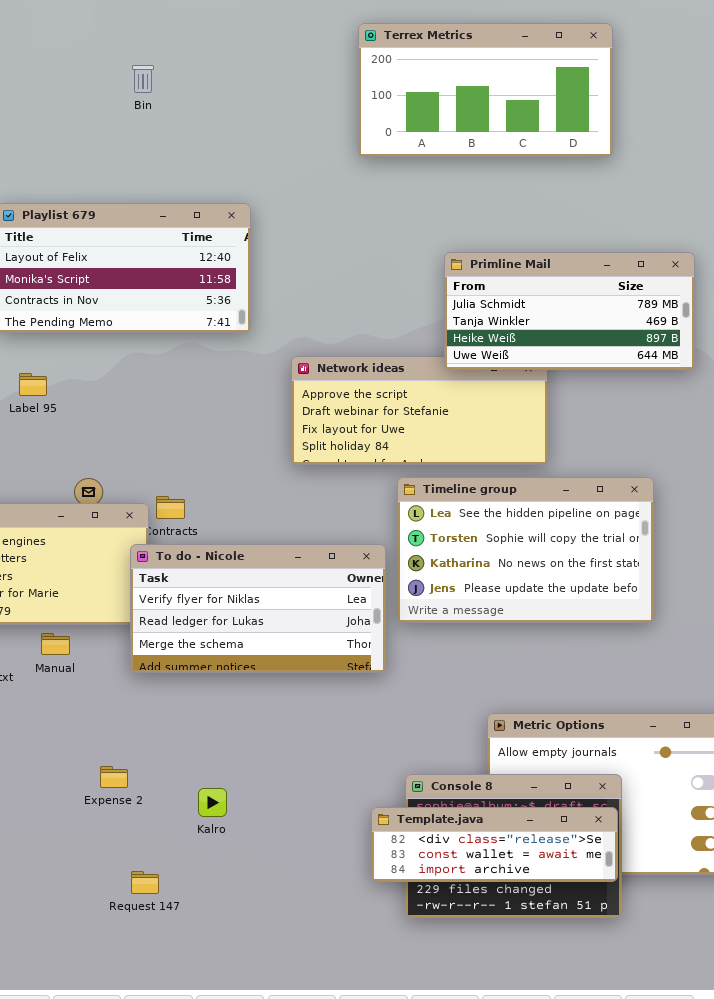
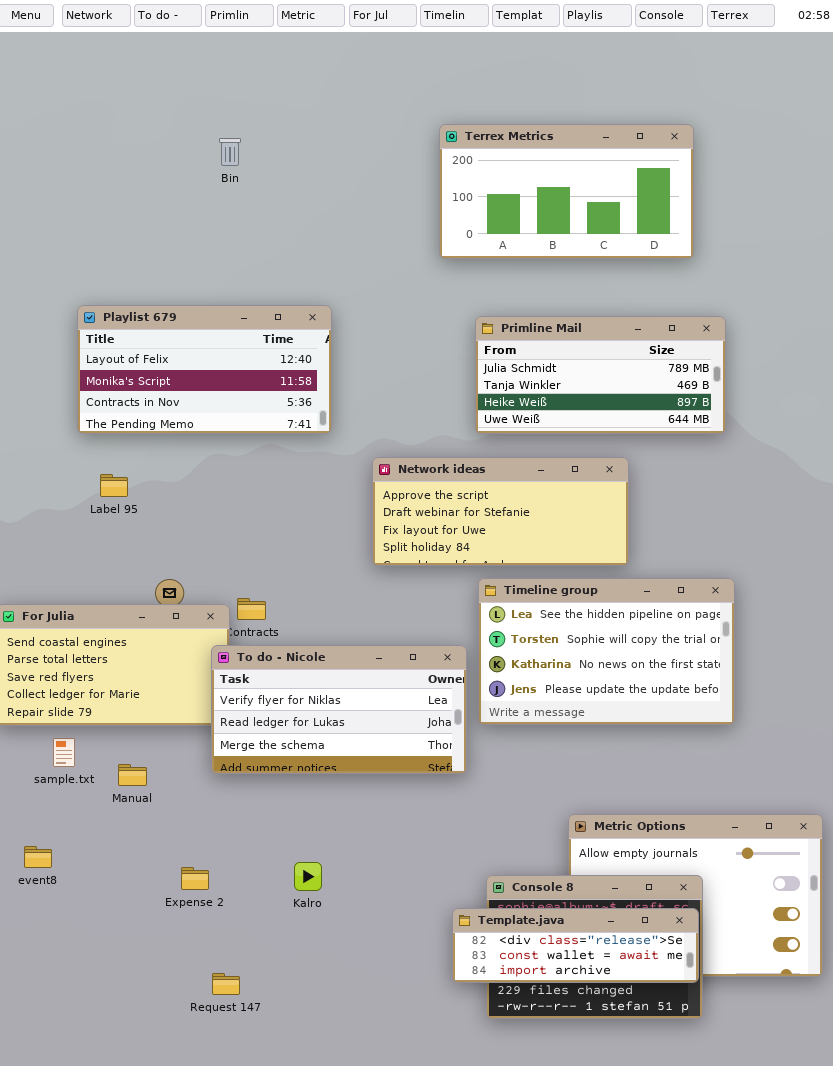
Bin: [132,65,154,93] -> [219,138,241,166], moved
Primline Mail: [444,252,695,370] -> [475,316,726,434], moved
Manual: [41,633,70,655] -> [118,764,147,786], moved
Kalro: [198,788,227,817] -> [294,862,322,891], moved

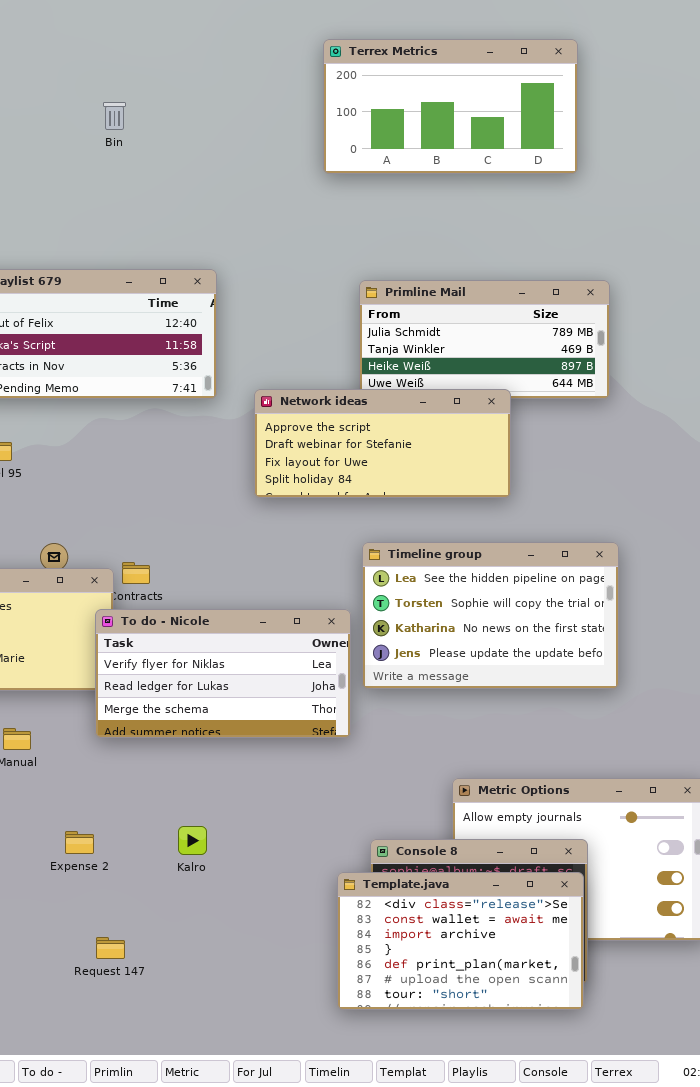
Terrex Metrics: [439,124,694,259] -> [323,39,578,174], moved
Network ideas: [372,457,629,566] -> [254,389,511,498], moved
Template.java: [452,908,699,983] -> [337,872,584,1010], resized

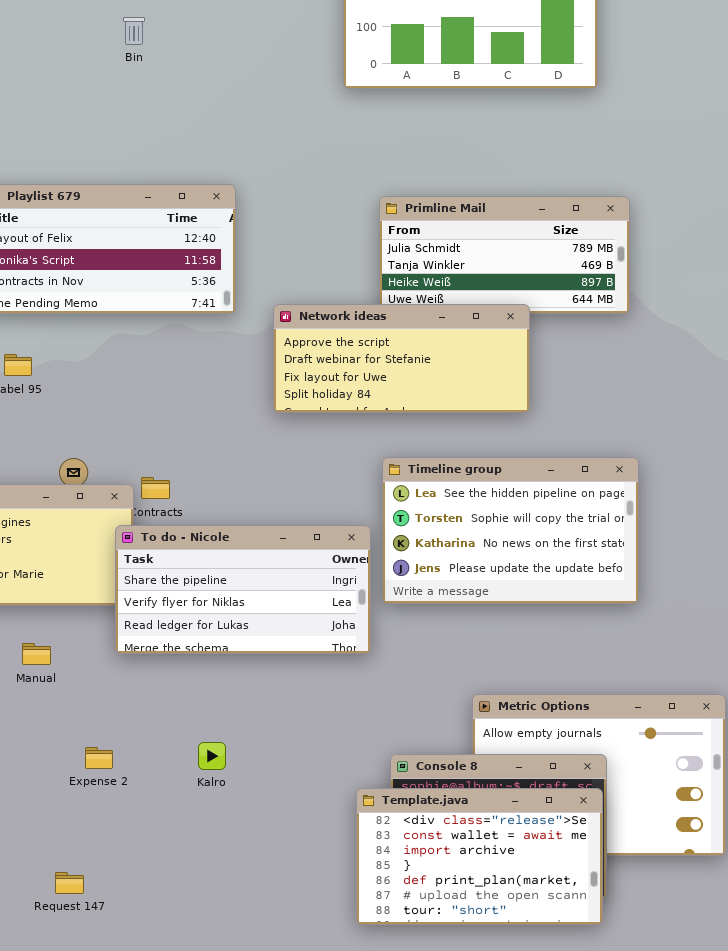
To do - Nicole: [95,609,351,738] -> [115,525,371,654], scrolled up 1 row
Request 147: [96,937,125,959] -> [55,872,84,894], moved

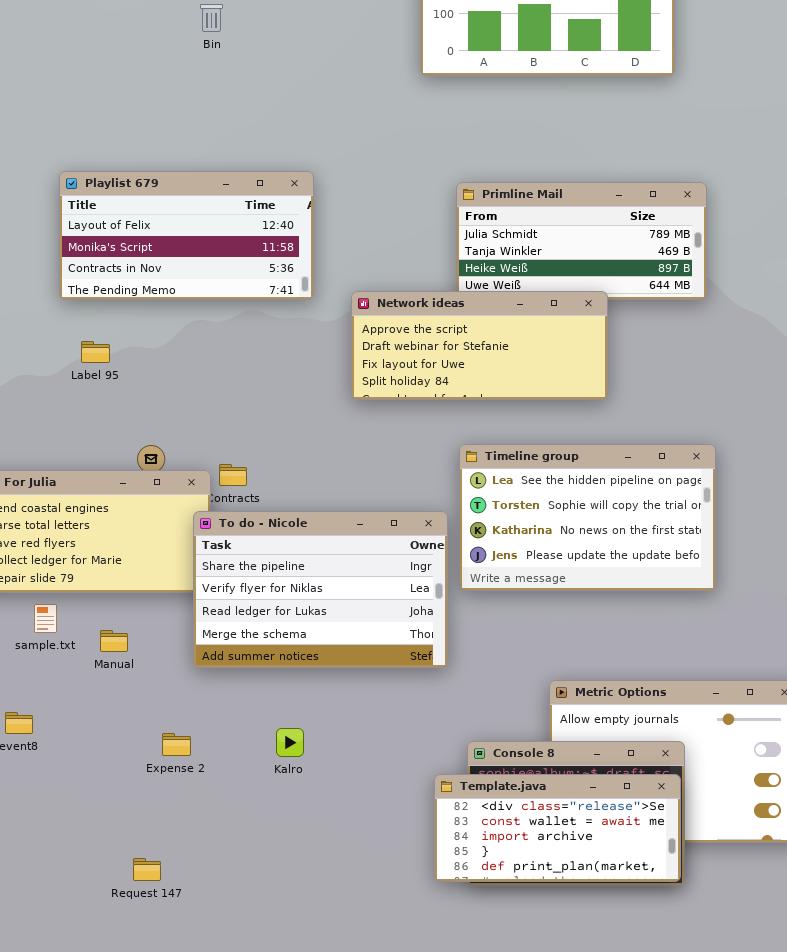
To do - Nicole: [115,525,371,654] -> [193,511,448,668], resized
Template.java: [356,788,603,925] -> [434,774,681,882], resized

